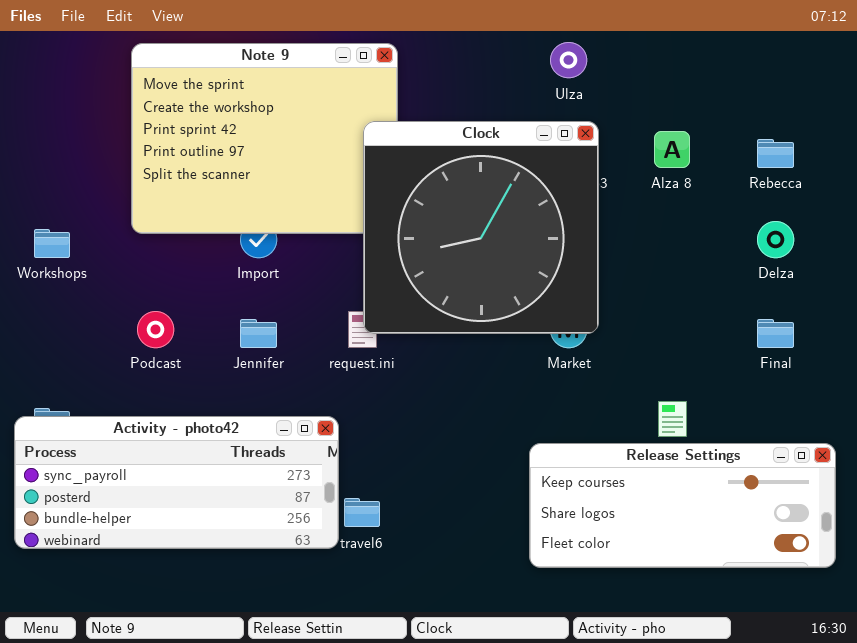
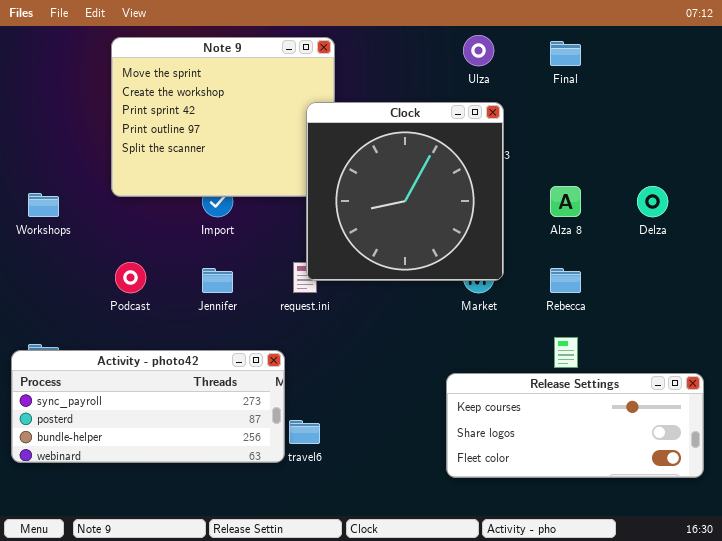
Alza 8: [654,131,690,168] -> [550,186,581,217], moved
Rebecca: [757,139,794,168] -> [550,268,581,293], moved
Final: [757,319,794,348] -> [550,41,581,66], moved

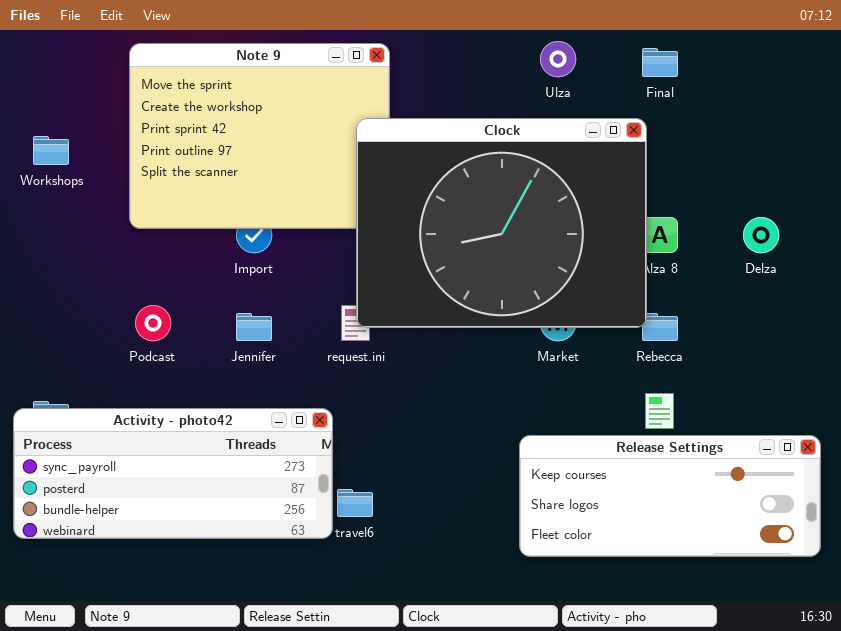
Clock: [306,102,504,281] -> [356,118,647,328], resized
Workshops: [28,193,59,217] -> [33,136,69,165], moved

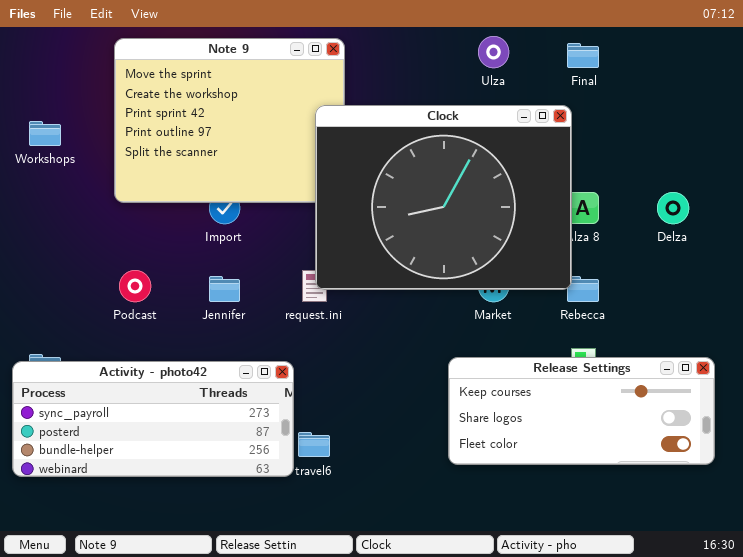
Release Settings: [519,435,821,557] -> [448,357,715,465], moved

